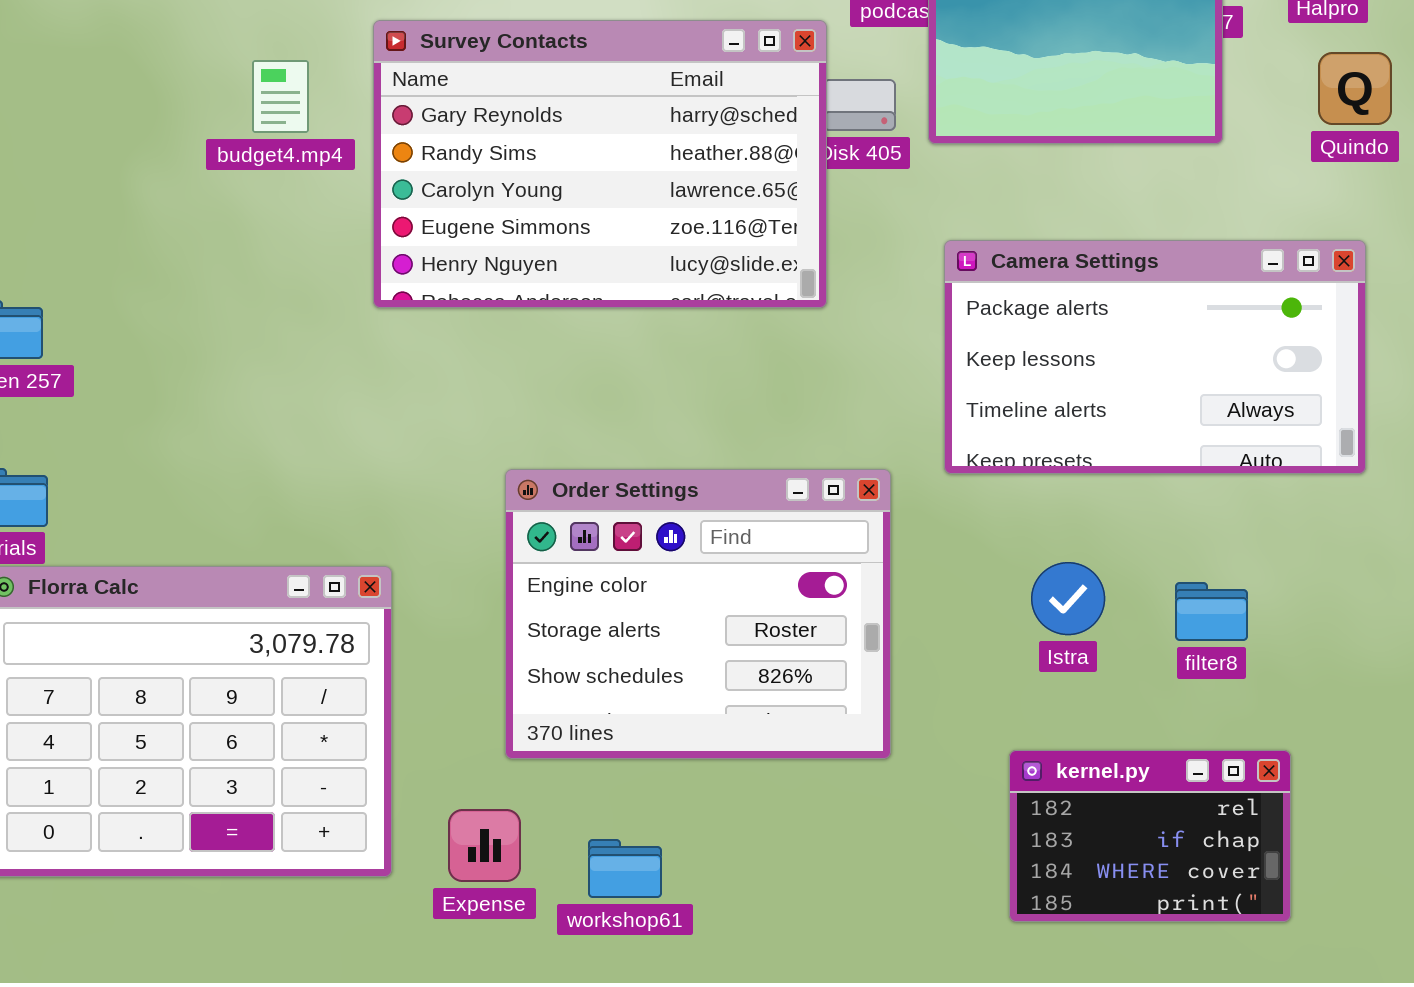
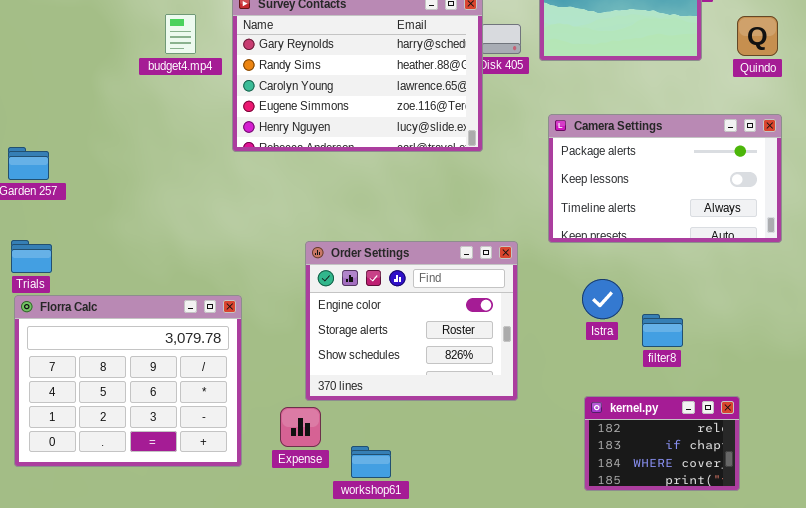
Quindo: [1318,52,1392,125] -> [737,16,778,56], moved
Istra: [1031,562,1105,635] -> [582,279,623,319], moved
filter8: [1175,582,1248,641] -> [642,314,683,347], moved
Expense: [448,809,521,882] -> [280,407,321,447], moved

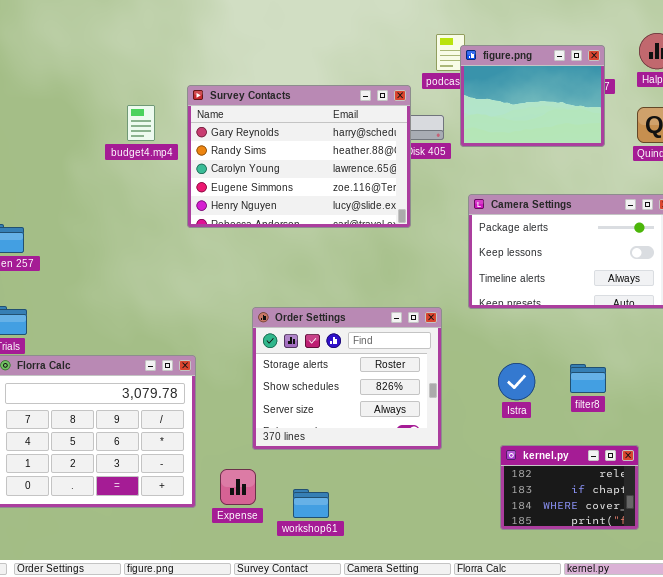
Order Settings: [305,241,518,401] -> [252,307,442,450], scrolled down 1 row
Istra: [582,279,623,319] -> [498,363,535,400], moved
filter8: [642,314,683,347] -> [570,364,606,393], moved
Expense: [280,407,321,447] -> [220,469,256,505], moved

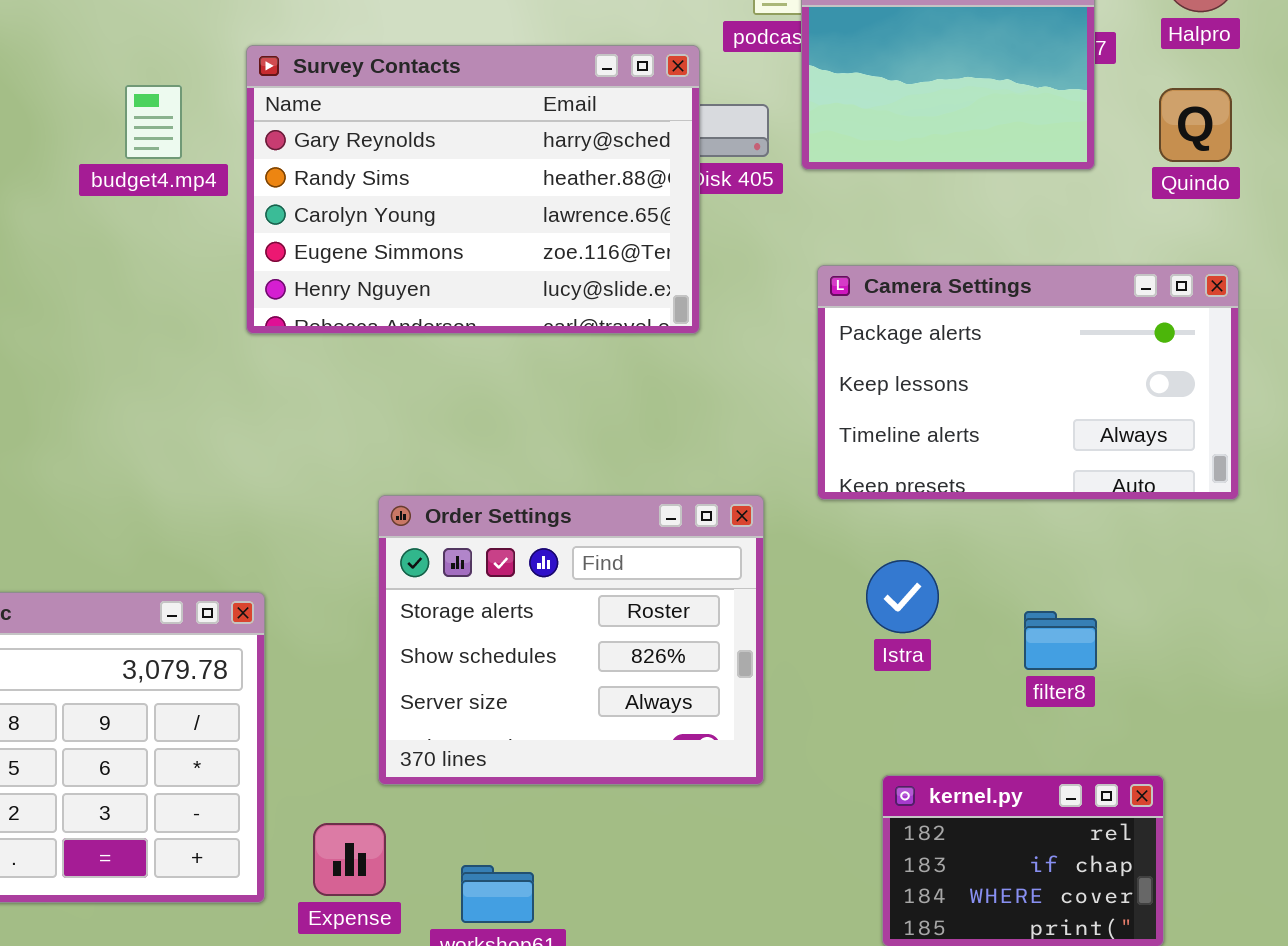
Istra: [498,363,535,400] -> [866,560,939,633], moved

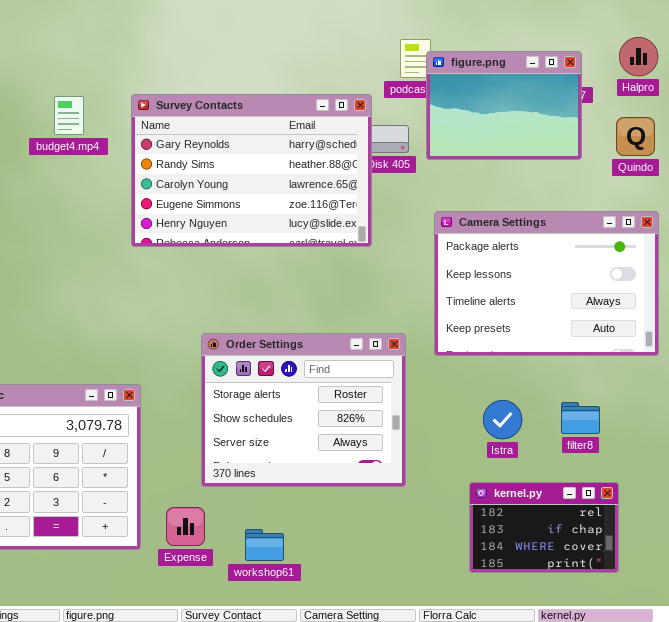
budget4.mp4: [125,85,182,159] -> [54,96,84,135], moved
Camera Settings: [817,265,1239,500] -> [434,211,659,356], resized
Istra: [866,560,939,633] -> [483,400,522,439], moved
filter8: [1024,611,1097,670] -> [561,402,600,434], moved

